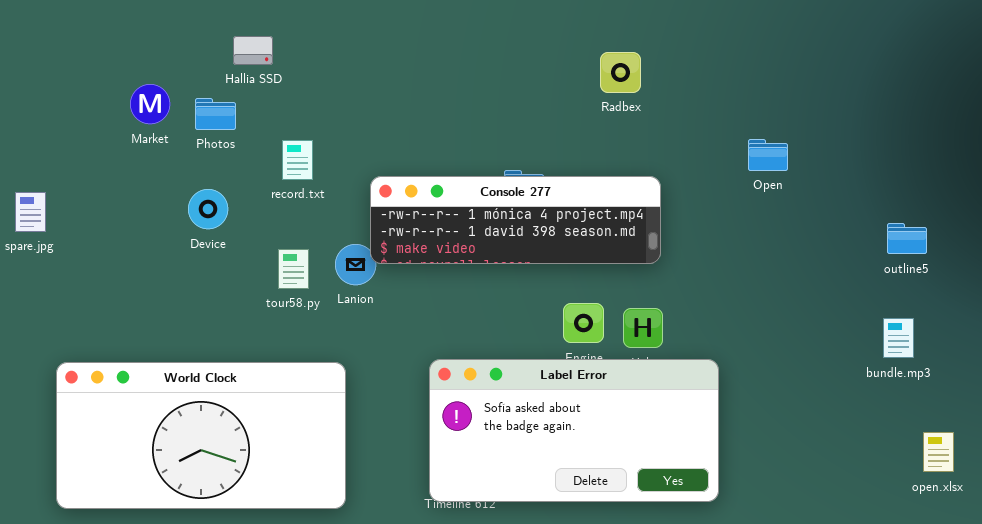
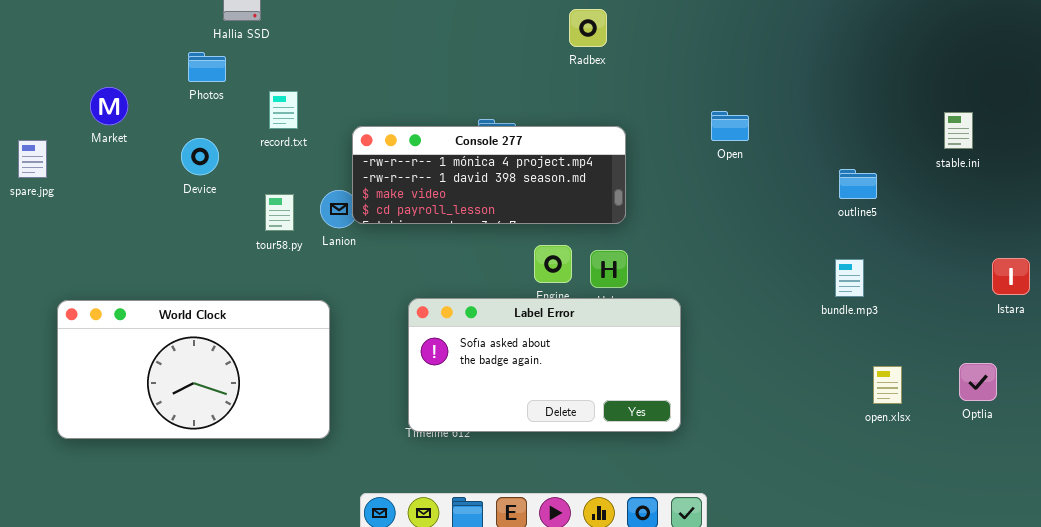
Market: [130,84,170,124] -> [90,87,128,125], moved
Open: [748,139,788,171] -> [711,111,749,141], moved
Console 277: [370,176,661,264] -> [352,126,626,224], resized

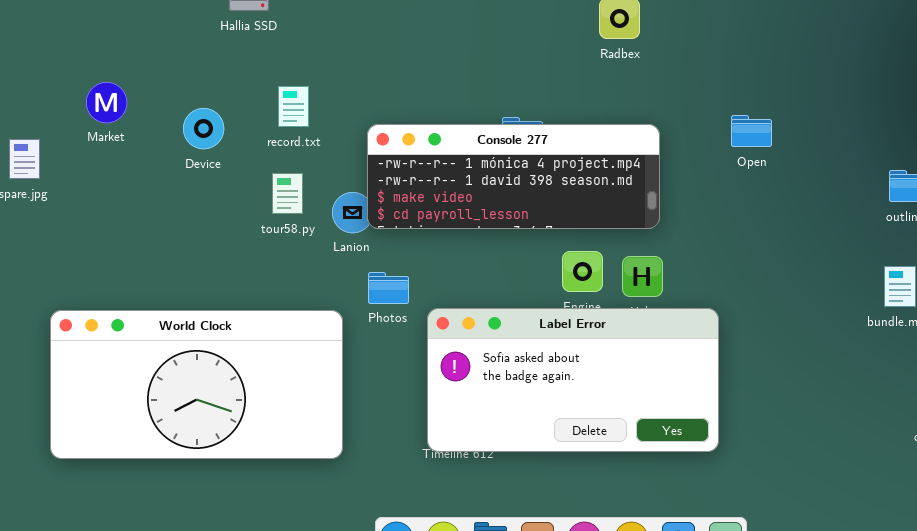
Photos: [188,52,226,82] -> [368,272,409,304], moved
Open: [711,111,749,141] -> [731,115,772,147], moved
Device: [181,138,219,175] -> [183,108,224,149], moved
tour58.py: [265,194,294,231] -> [272,173,303,214], moved

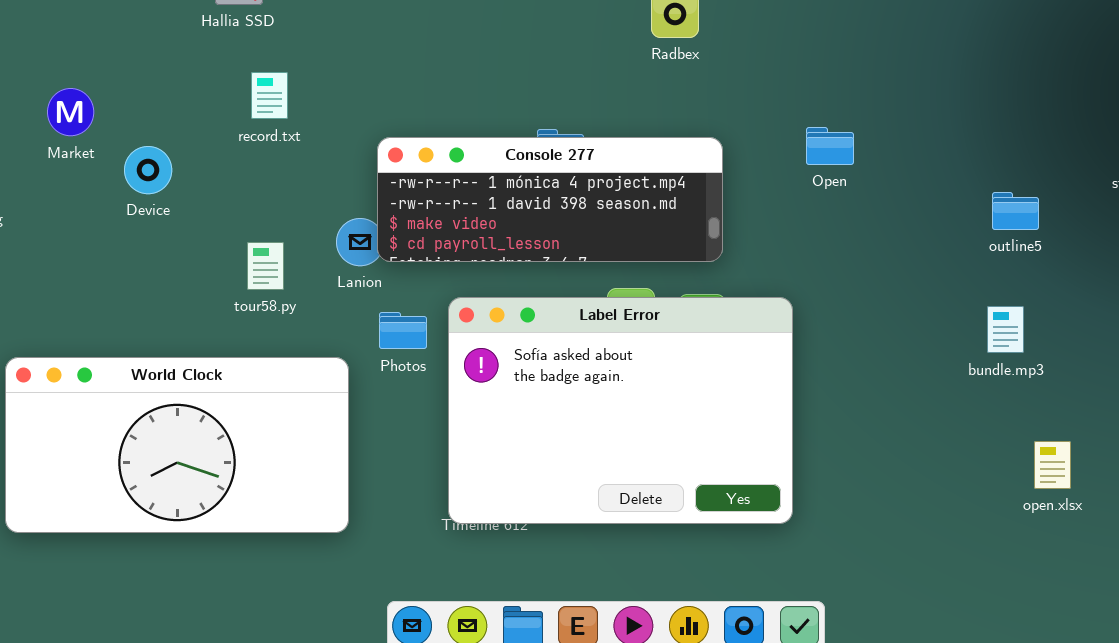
record.txt: [278,86,309,127] -> [251,72,288,119], moved
Device: [183,108,224,149] -> [124,146,172,194], moved
tour58.py: [272,173,303,214] -> [247,242,284,290], moved
Label Error: [427,308,719,452] -> [448,297,793,524], resized

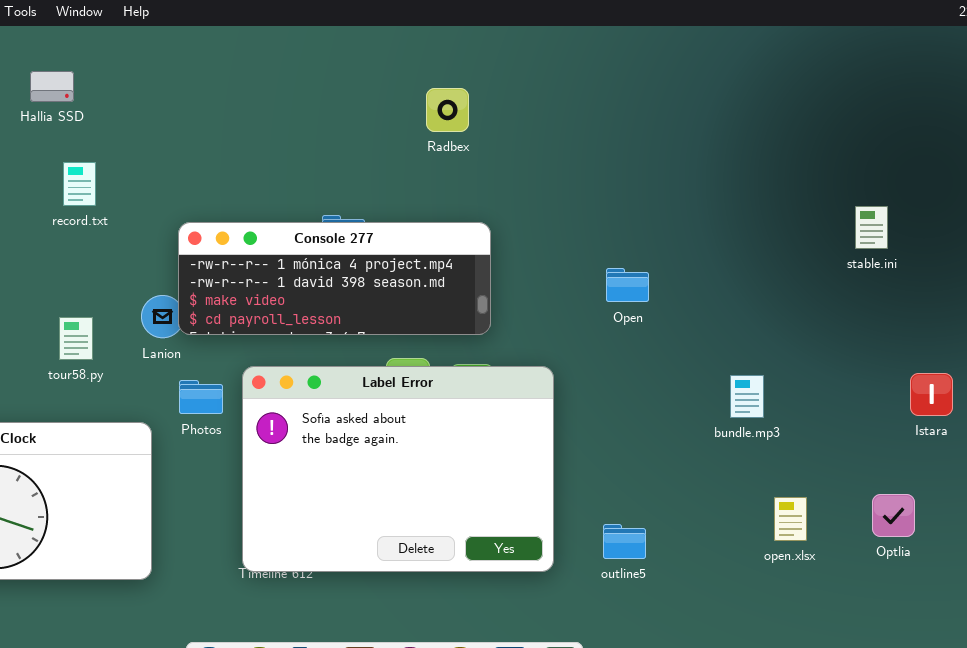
Open: [806,127,854,165] -> [606,268,649,302], moved
outline5: [992,192,1039,230] -> [603,524,646,559], moved

